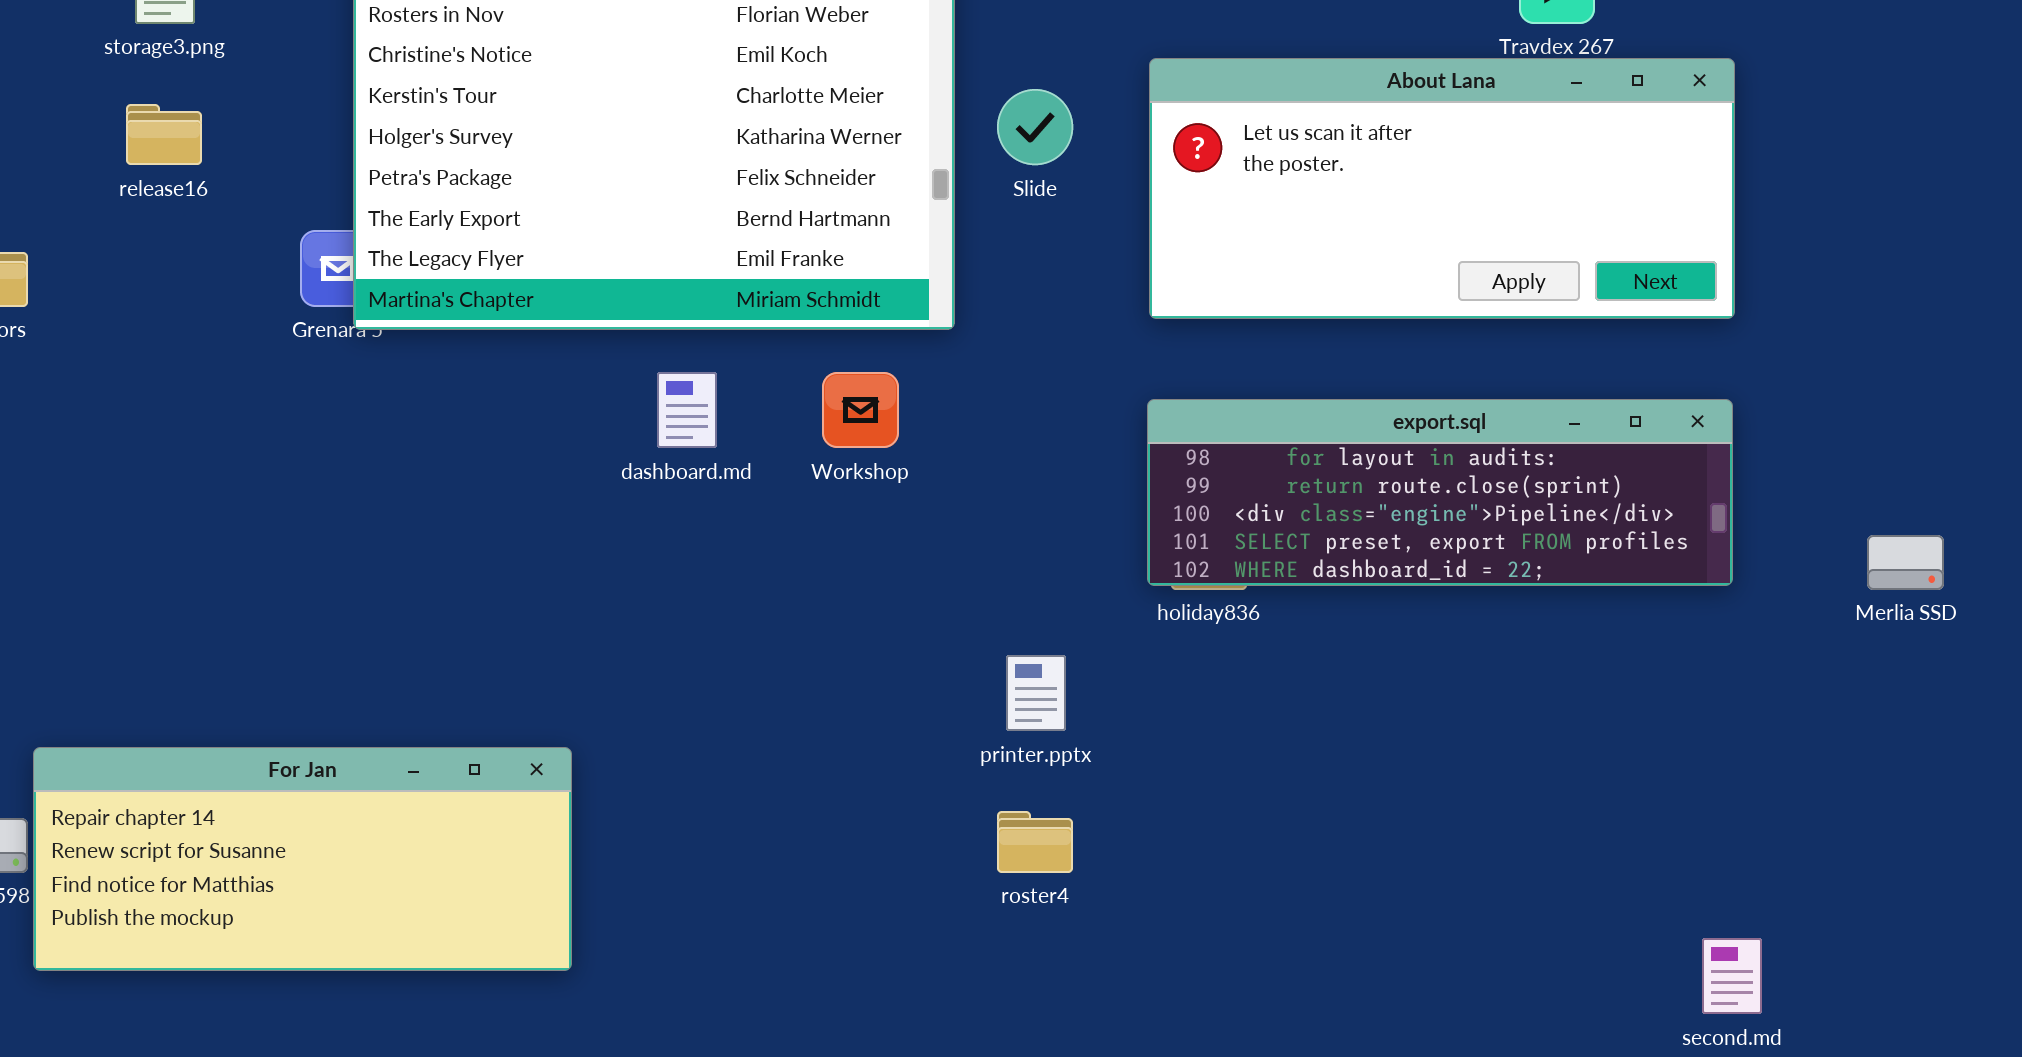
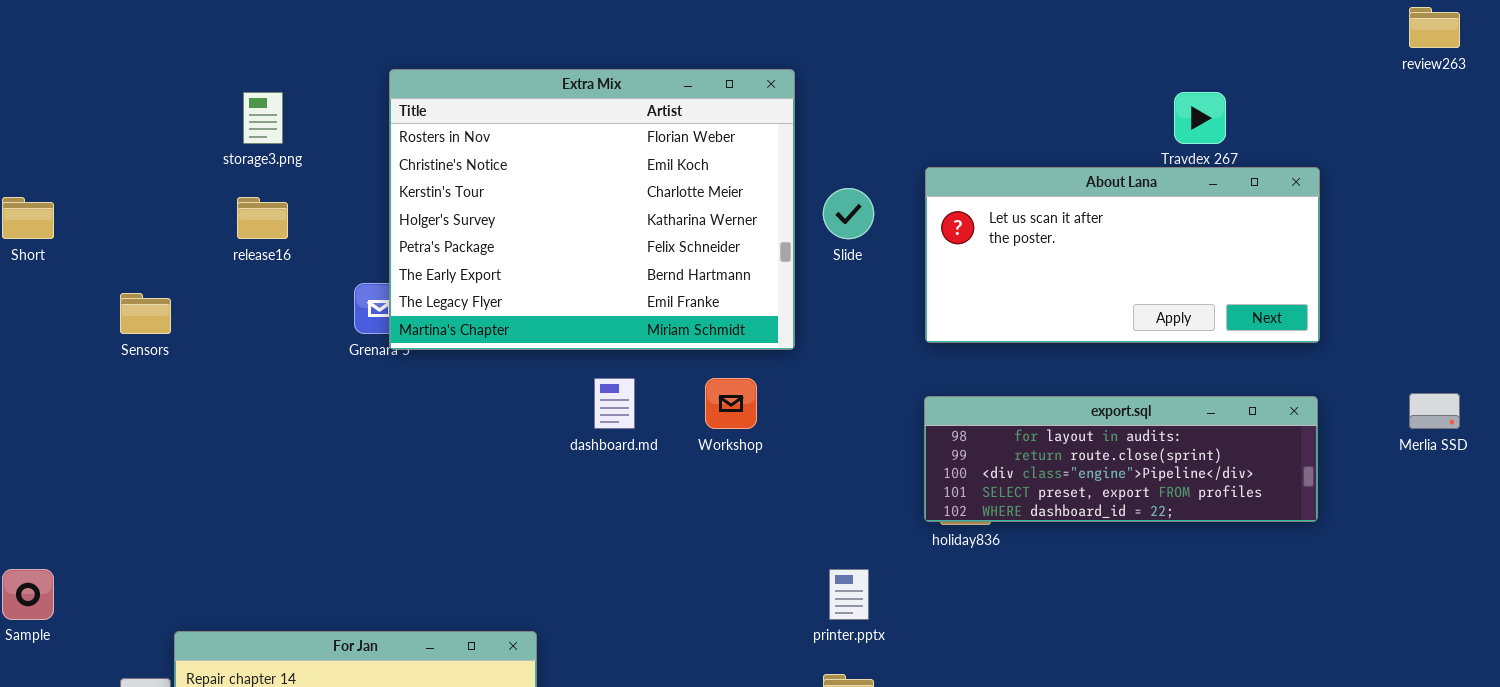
Merlia SSD: [1867,535,1944,590] -> [1409,393,1460,429], moved

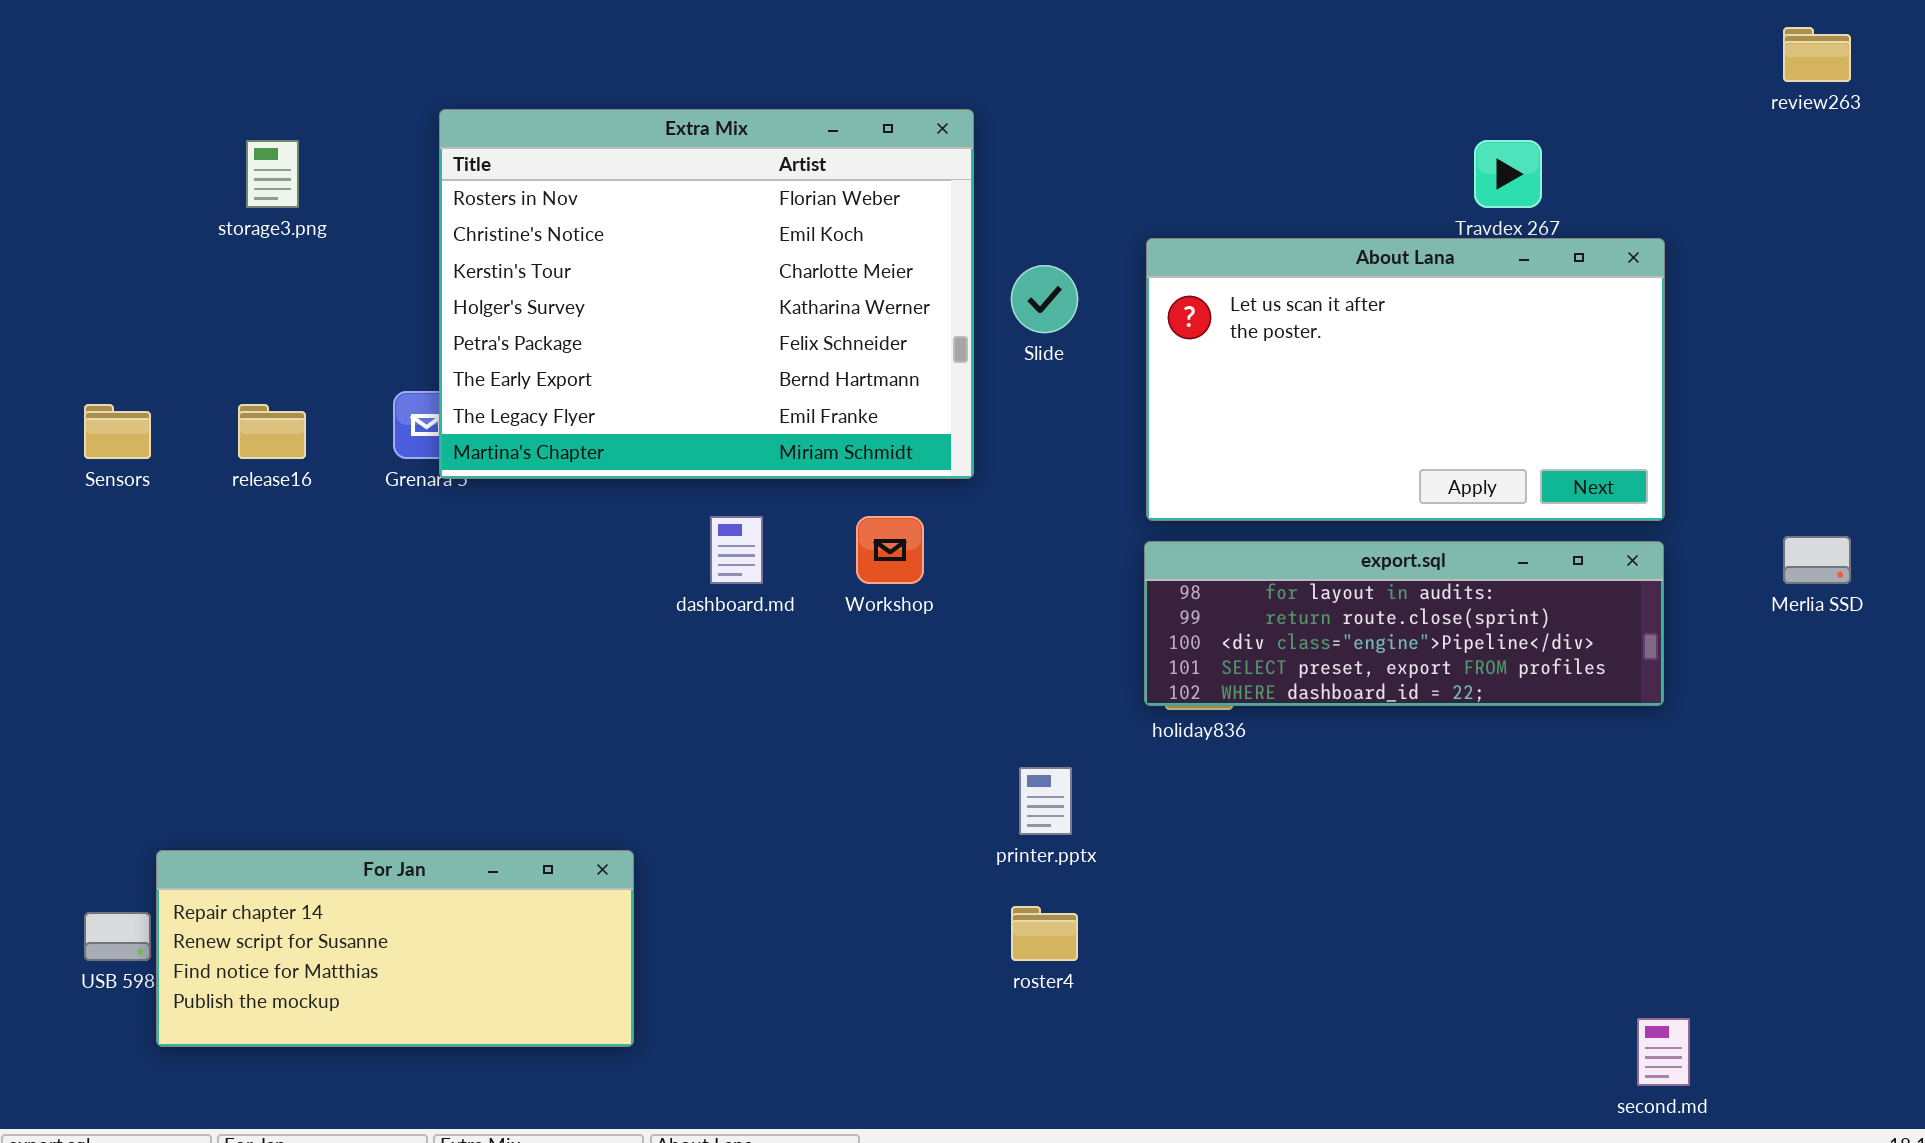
About Lana: [925,167,1320,343] -> [1146,238,1665,521], resized
release16: [237,197,288,239] -> [238,404,306,459], moved

